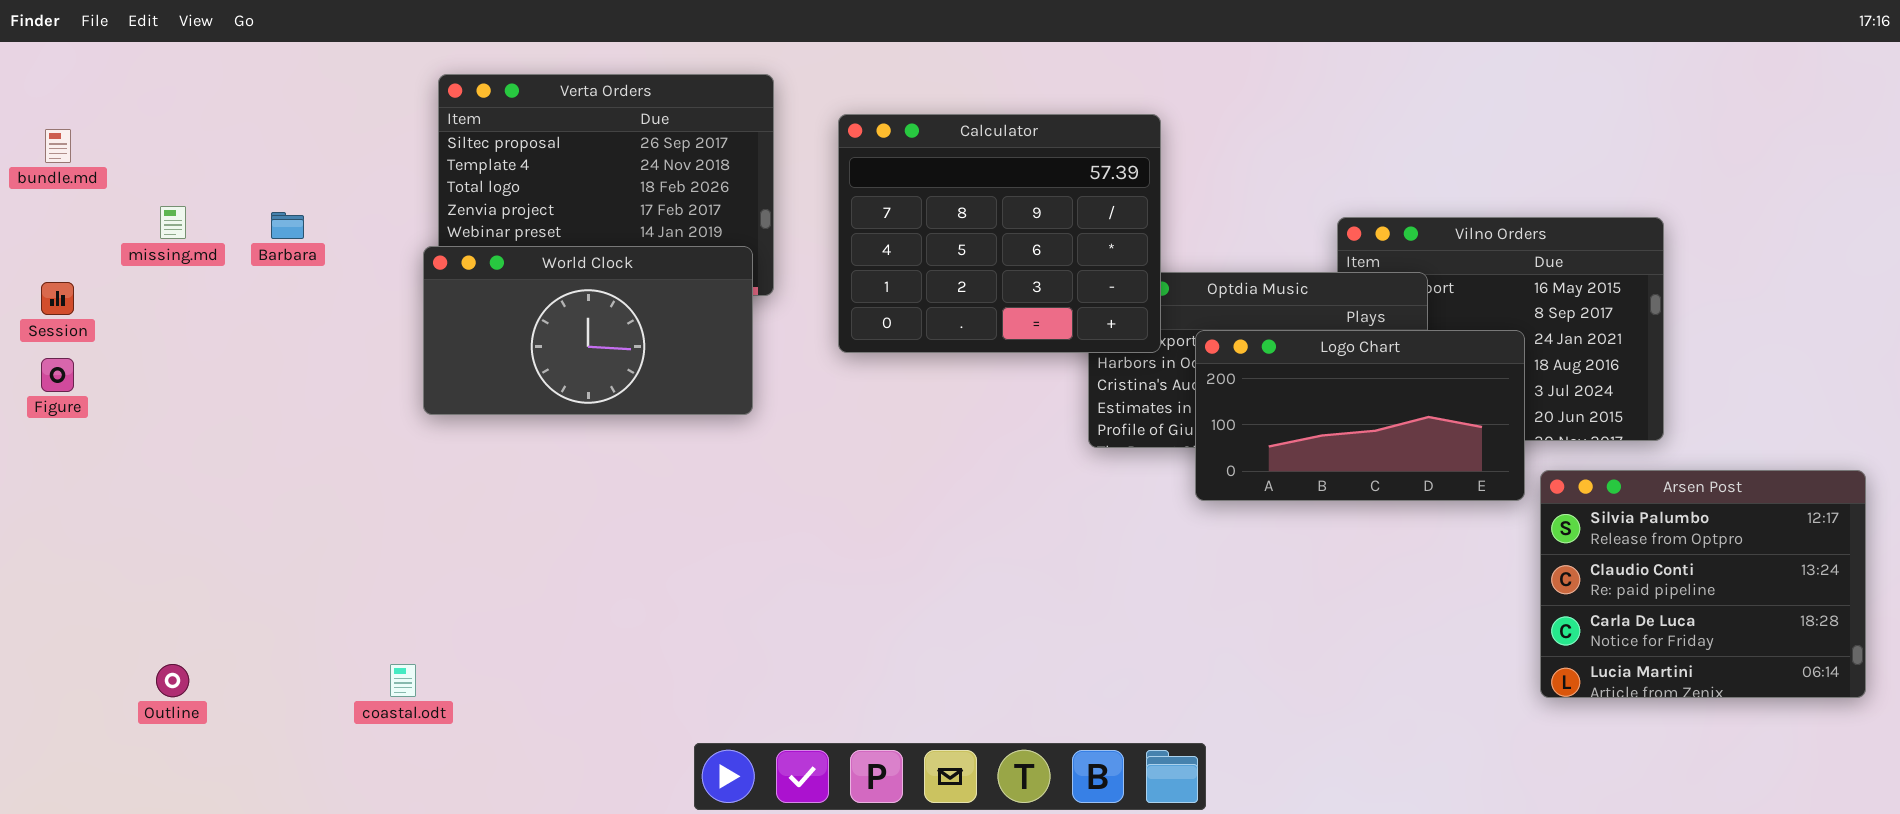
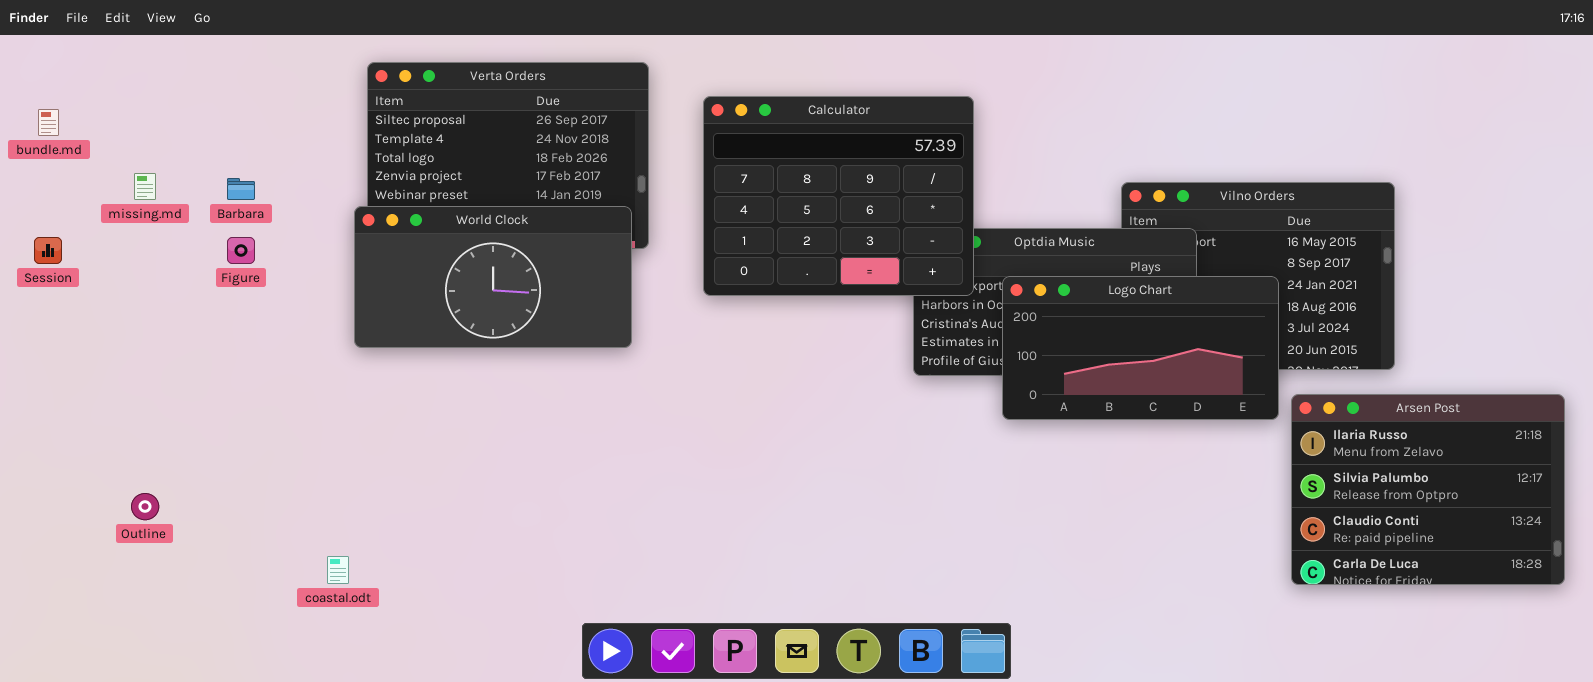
Figure: [41,358,74,392] -> [227,237,255,264], moved
Arsen Post: [1540,470,1866,698] -> [1291,394,1565,585], scrolled up 1 row
Outline: [156,664,189,697] -> [131,493,159,520], moved

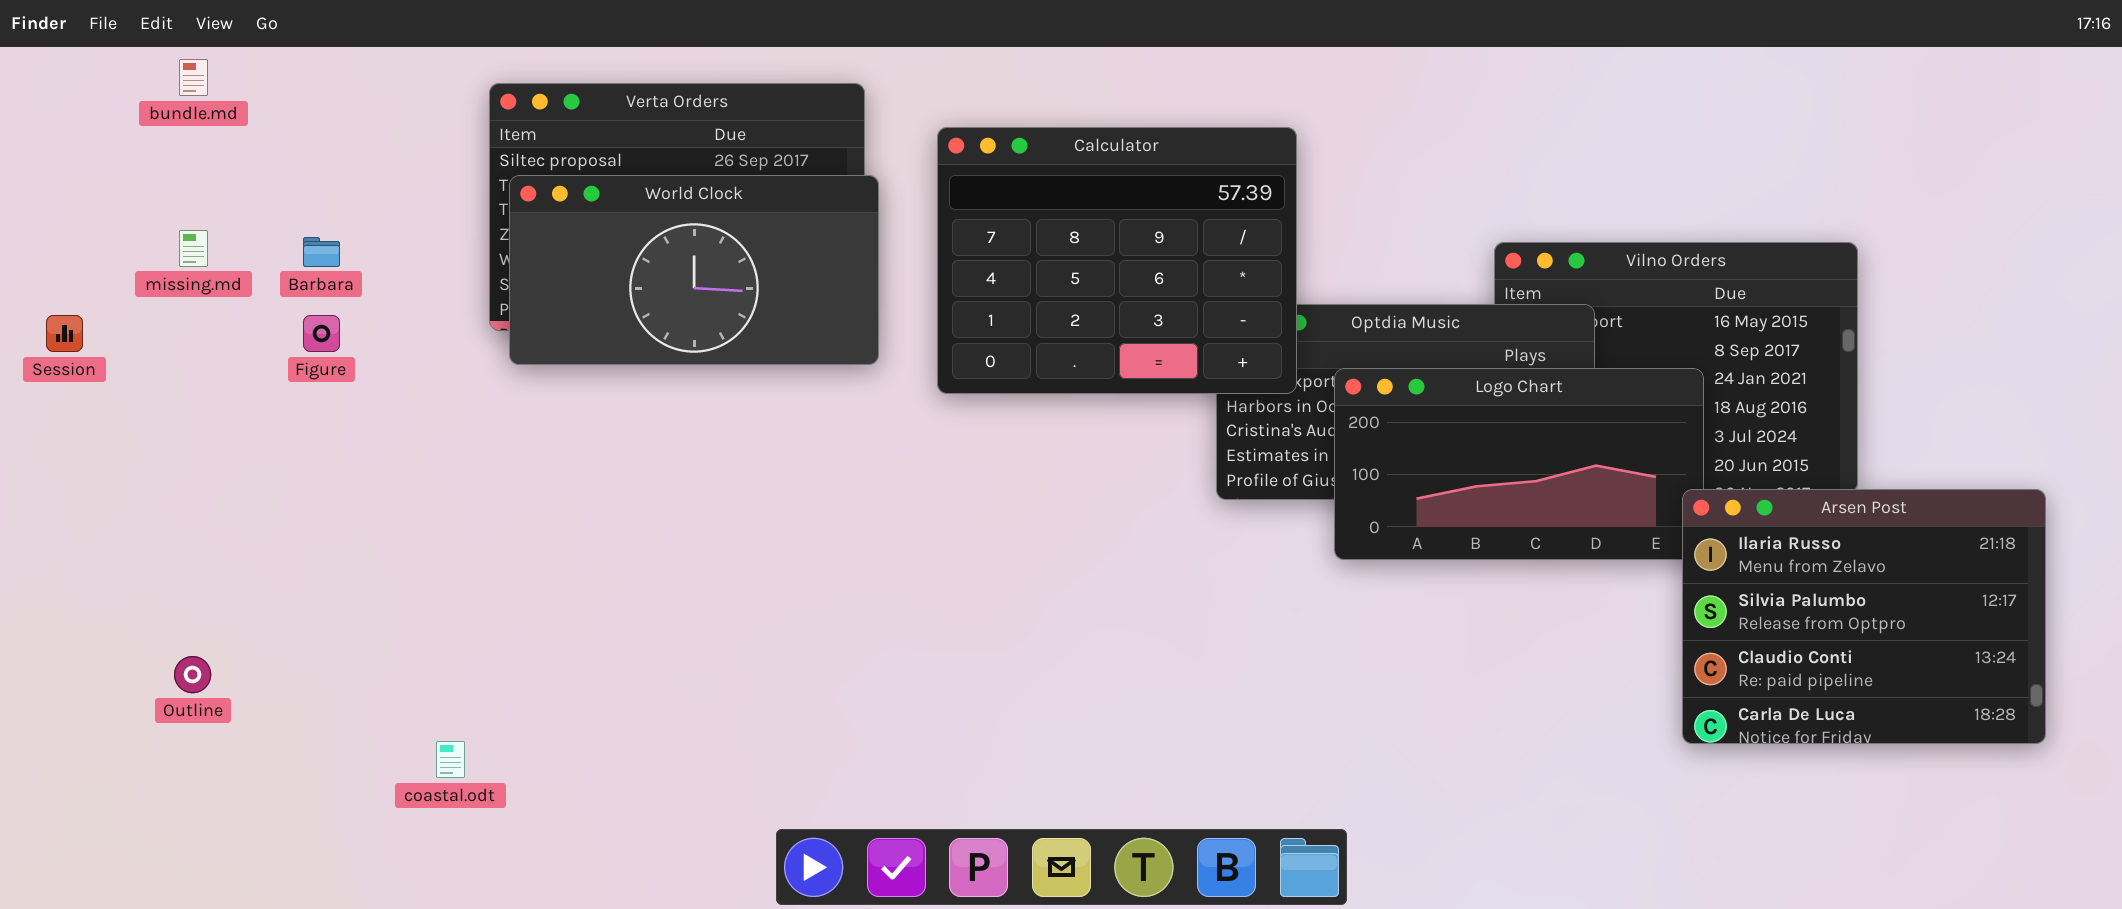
bundle.md: [38,109,59,136] -> [179,59,208,96], moved
World Clock: [354,206,632,348] -> [509,175,879,365], moved
Arsen Post: [1291,394,1565,585] -> [1682,489,2046,744], moved

